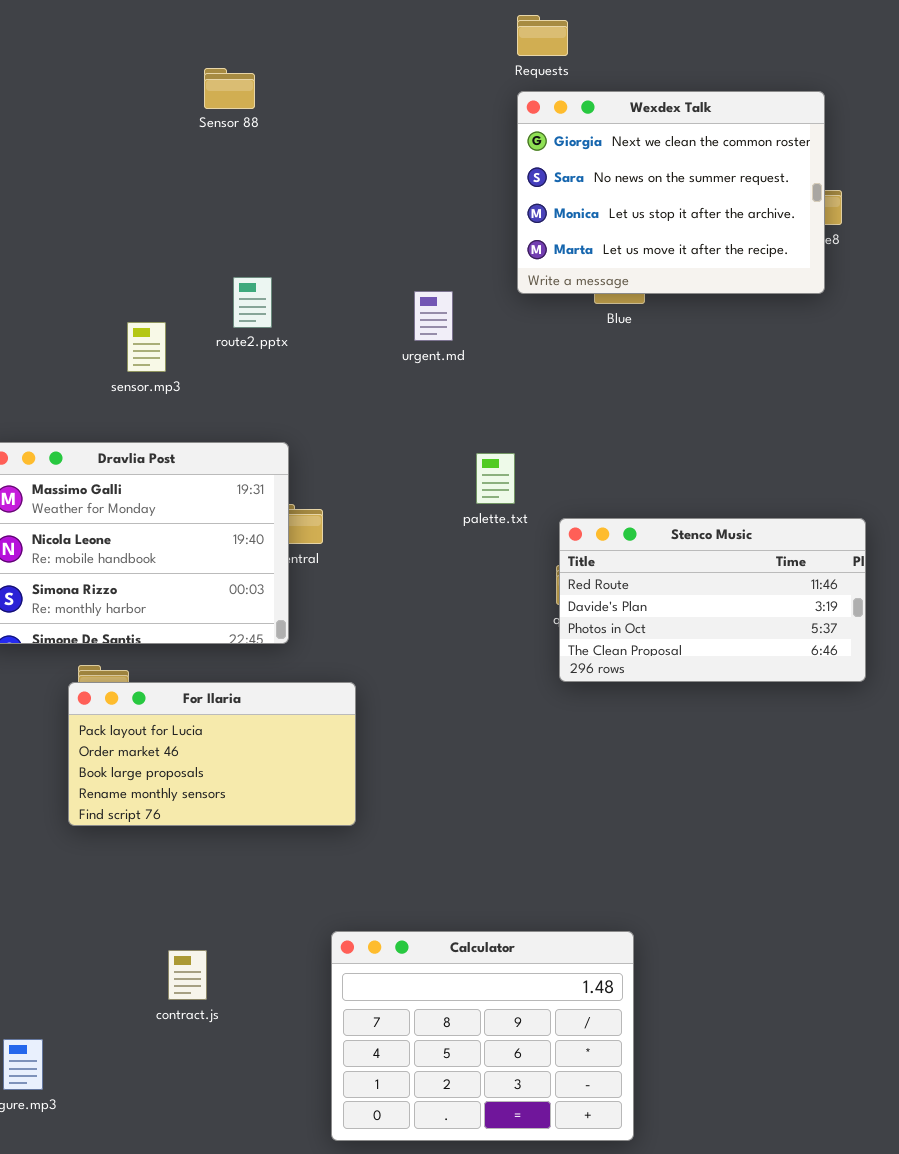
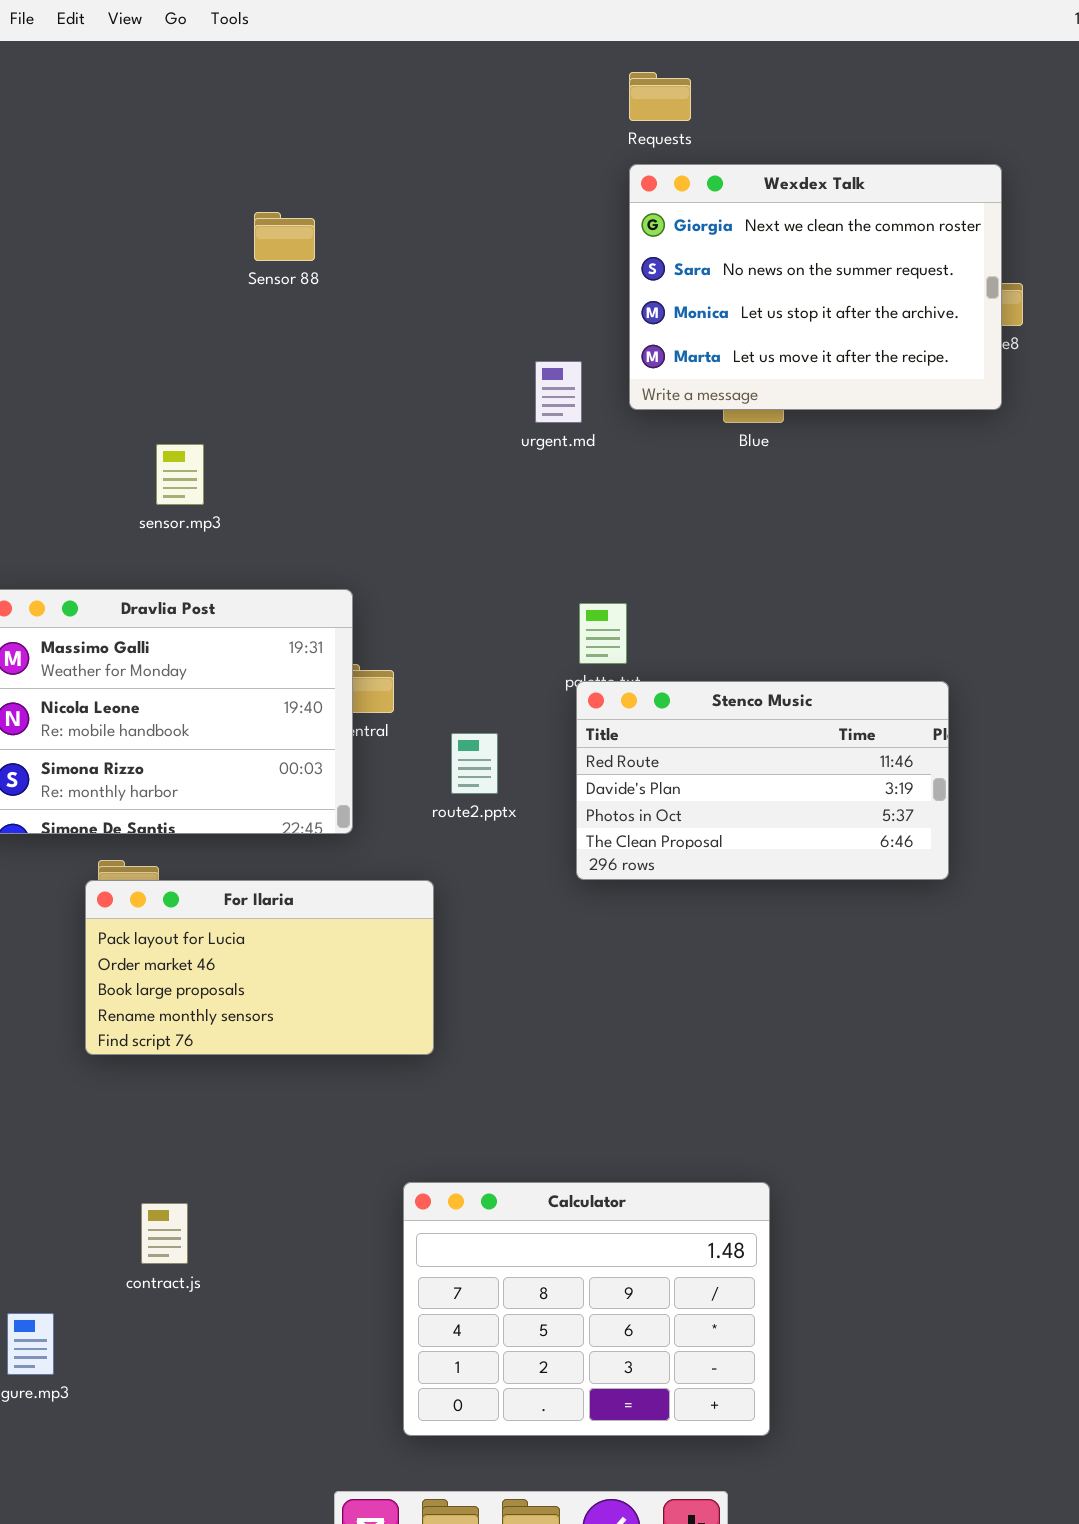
Sensor 88: [204,68,255,109] -> [254,212,315,261], moved
route2.pptx: [233,277,272,328] -> [451,733,498,794], moved
urgent.md: [414,291,453,341] -> [535,361,582,423], moved
Stenco Music: [559,518,866,682] -> [576,681,949,880], moved
contract.js: [168,950,207,1000] -> [141,1203,188,1264], moved

